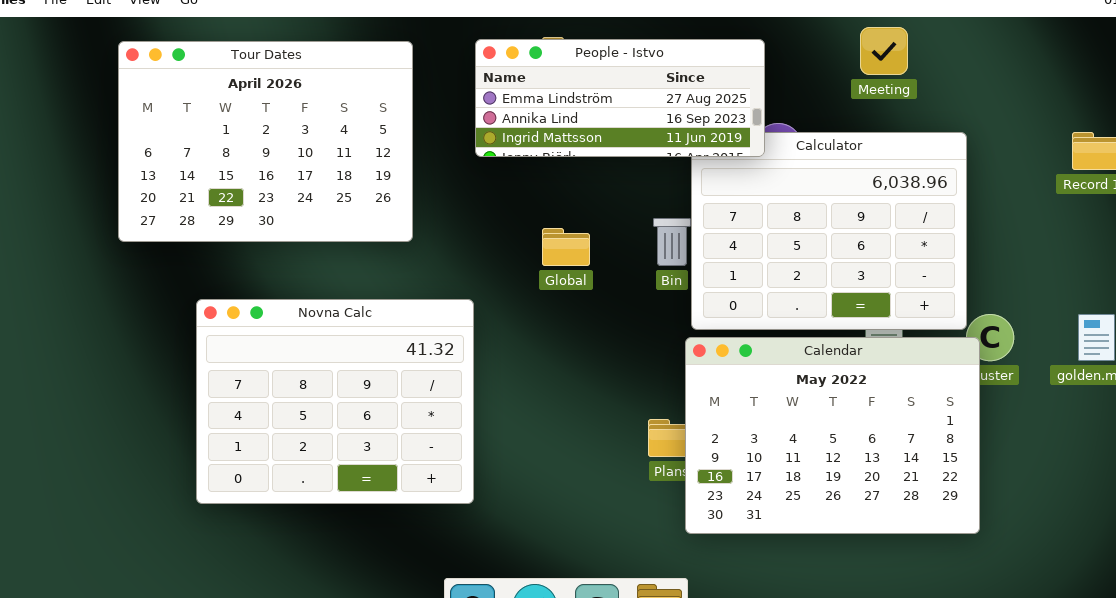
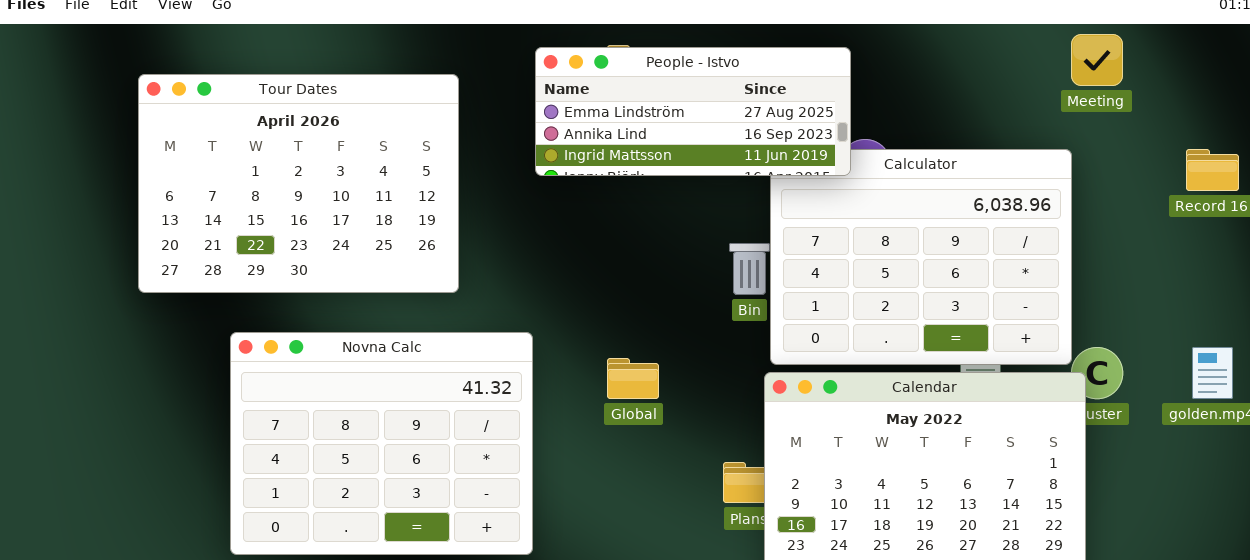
Meeting: [860,27,908,75] -> [1071,34,1123,86], moved
Tour Dates: [118,41,413,242] -> [138,74,459,293], moved
Global: [542,228,590,266] -> [607,358,659,399], moved

